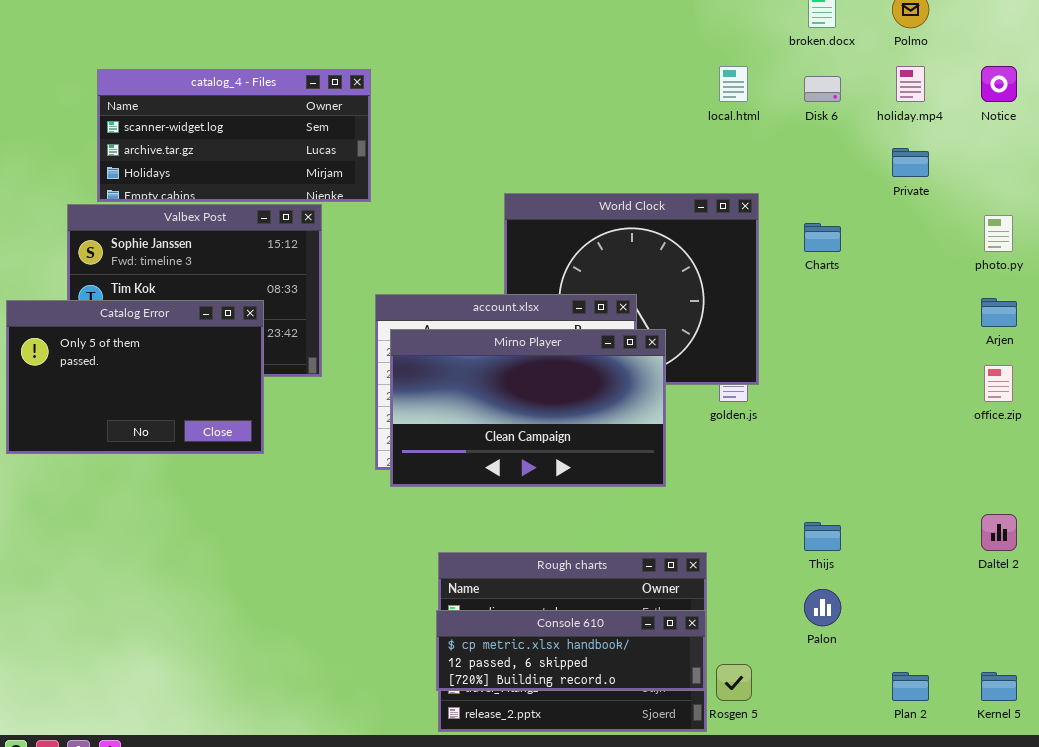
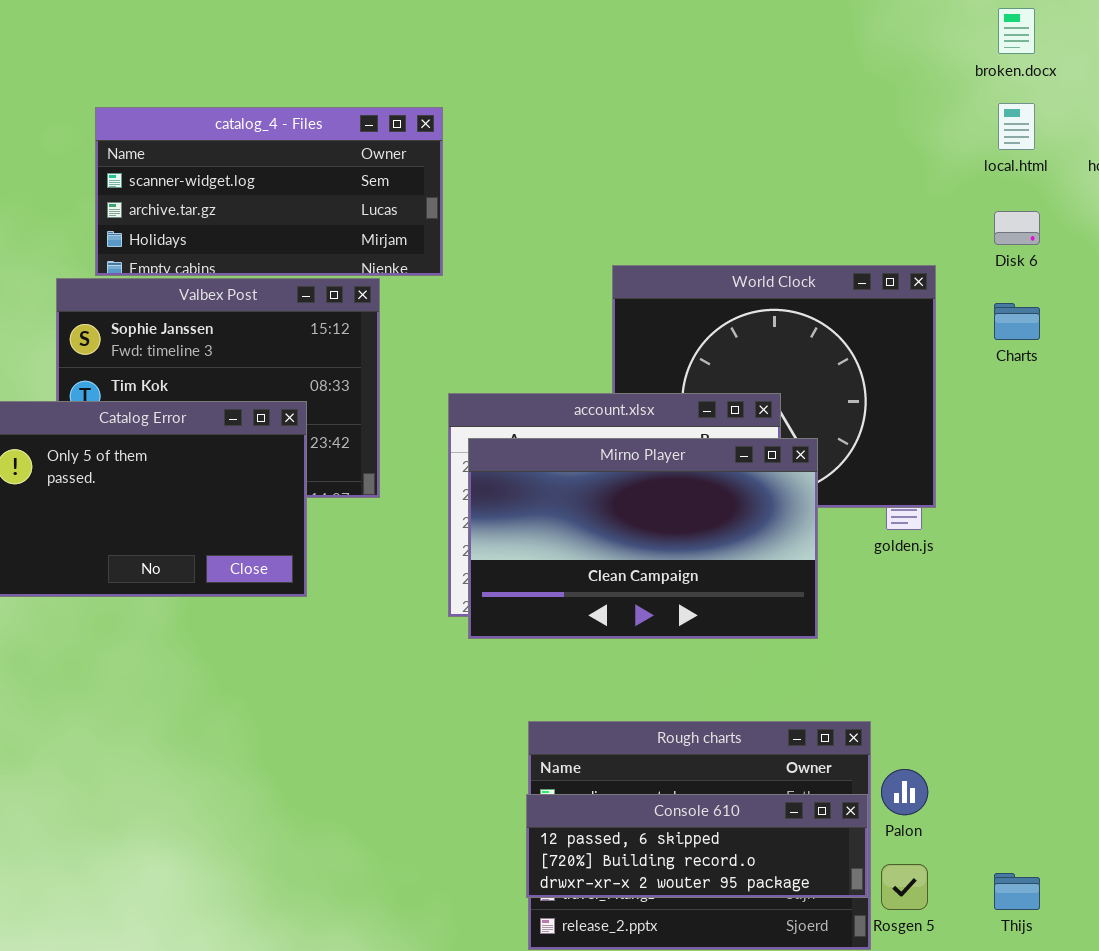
local.html: [719,66,748,102] -> [998,103,1035,150], moved
Disk 6: [804,76,841,102] -> [994,211,1040,245], moved
Thijs: [804,522,841,551] -> [994,873,1040,910], moved
Palon: [804,589,841,626] -> [881,769,928,815], moved
Console 610: [436,610,706,691] -> [526,794,868,898], scrolled down 1 row

